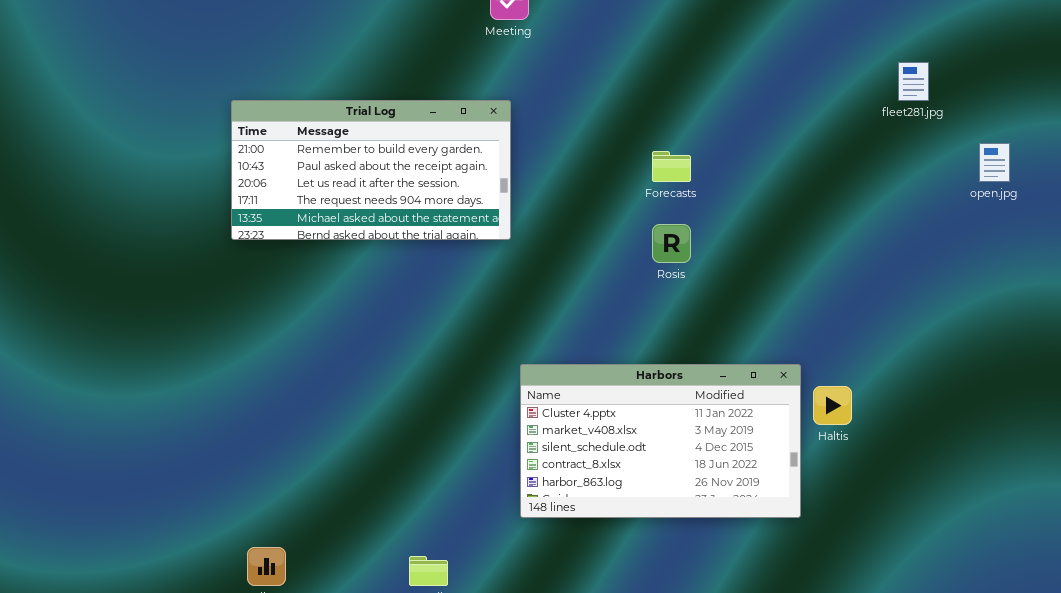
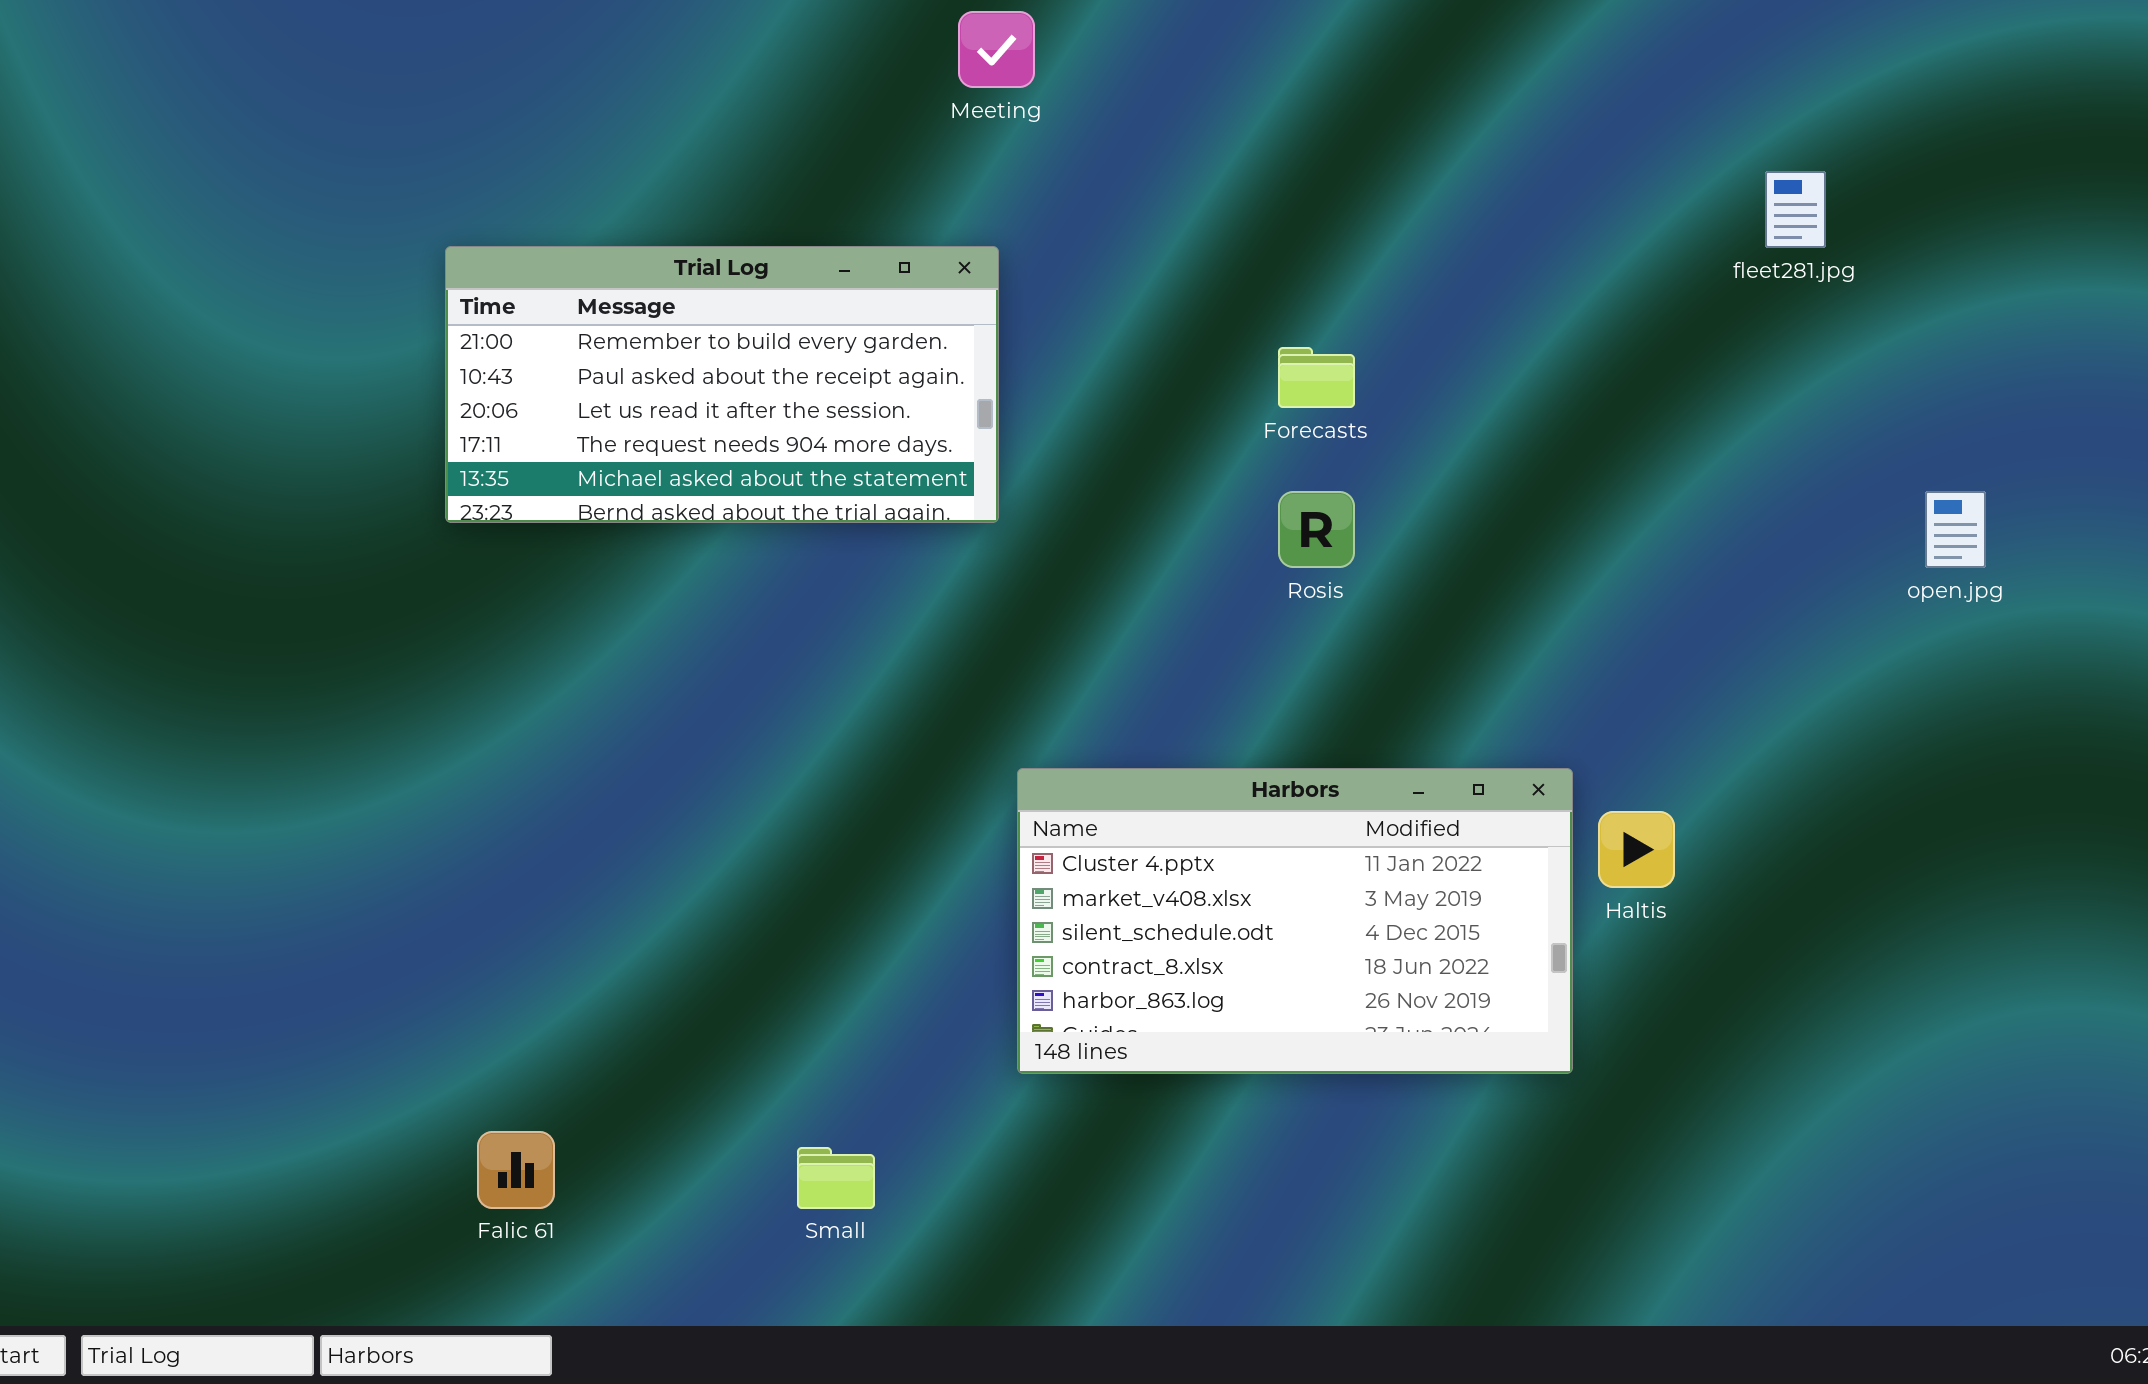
open.jpg: [979,143,1010,182] -> [1925,491,1986,568], moved

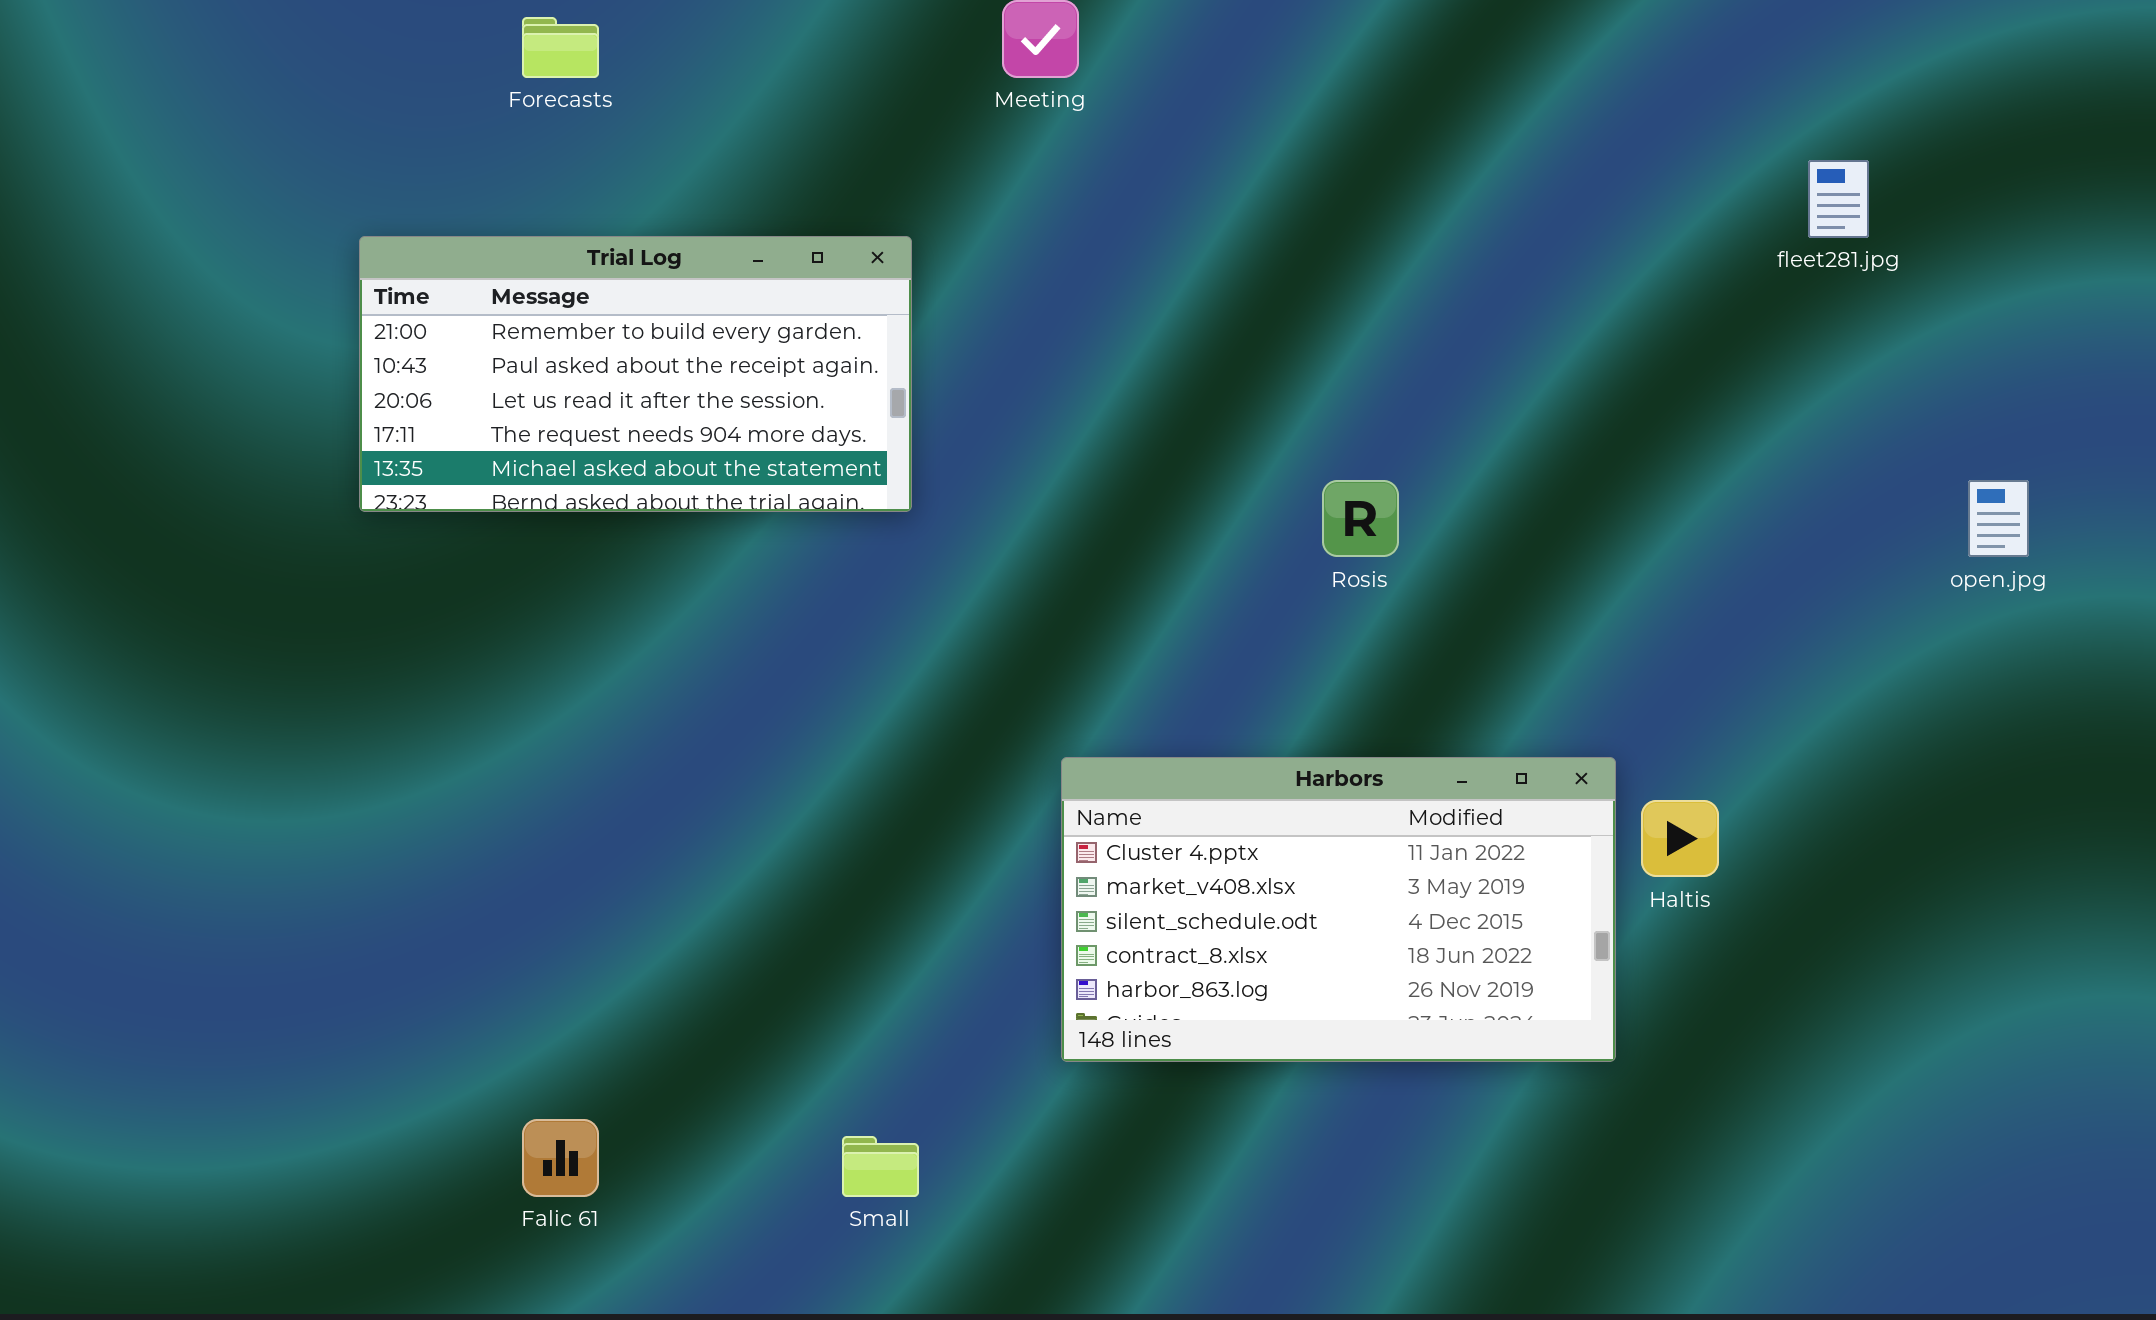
Trial Log: [445,246,999,523] -> [359,236,912,512], moved
Forecasts: [1278,347,1355,408] -> [522,17,599,78], moved

